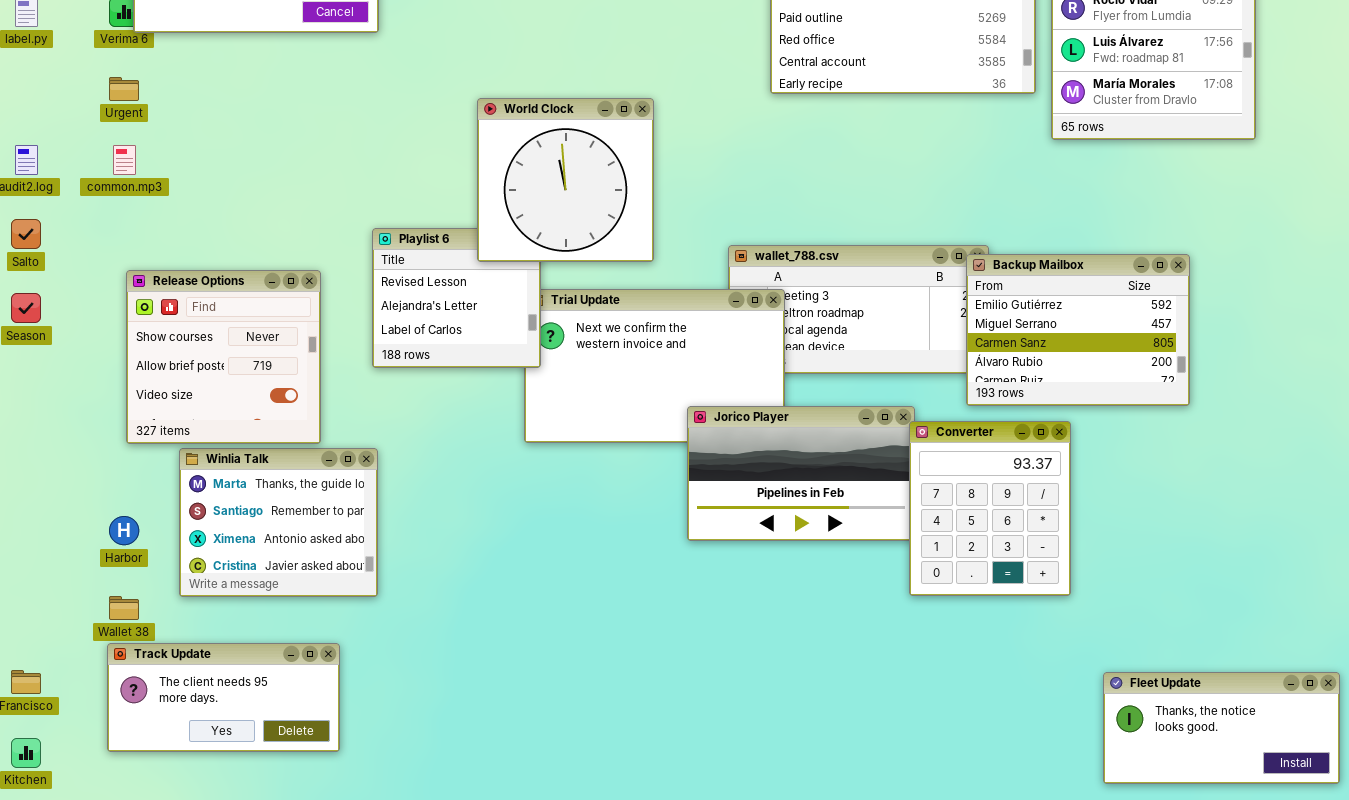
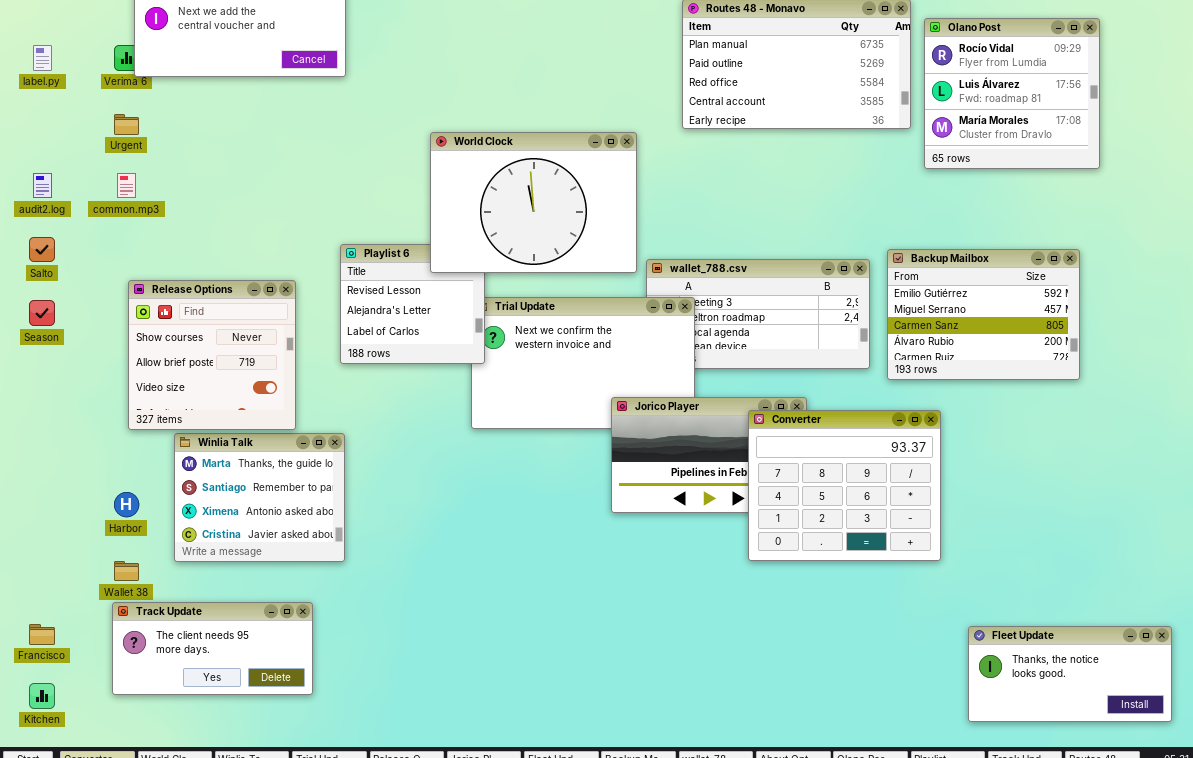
World Clock: [477,98,654,262] -> [430,132,637,273], resized
Backup Mailbox: [966,254,1190,406] -> [887,249,1080,380], moved
Converter: [909,421,1071,596] -> [748,410,941,561], resized

